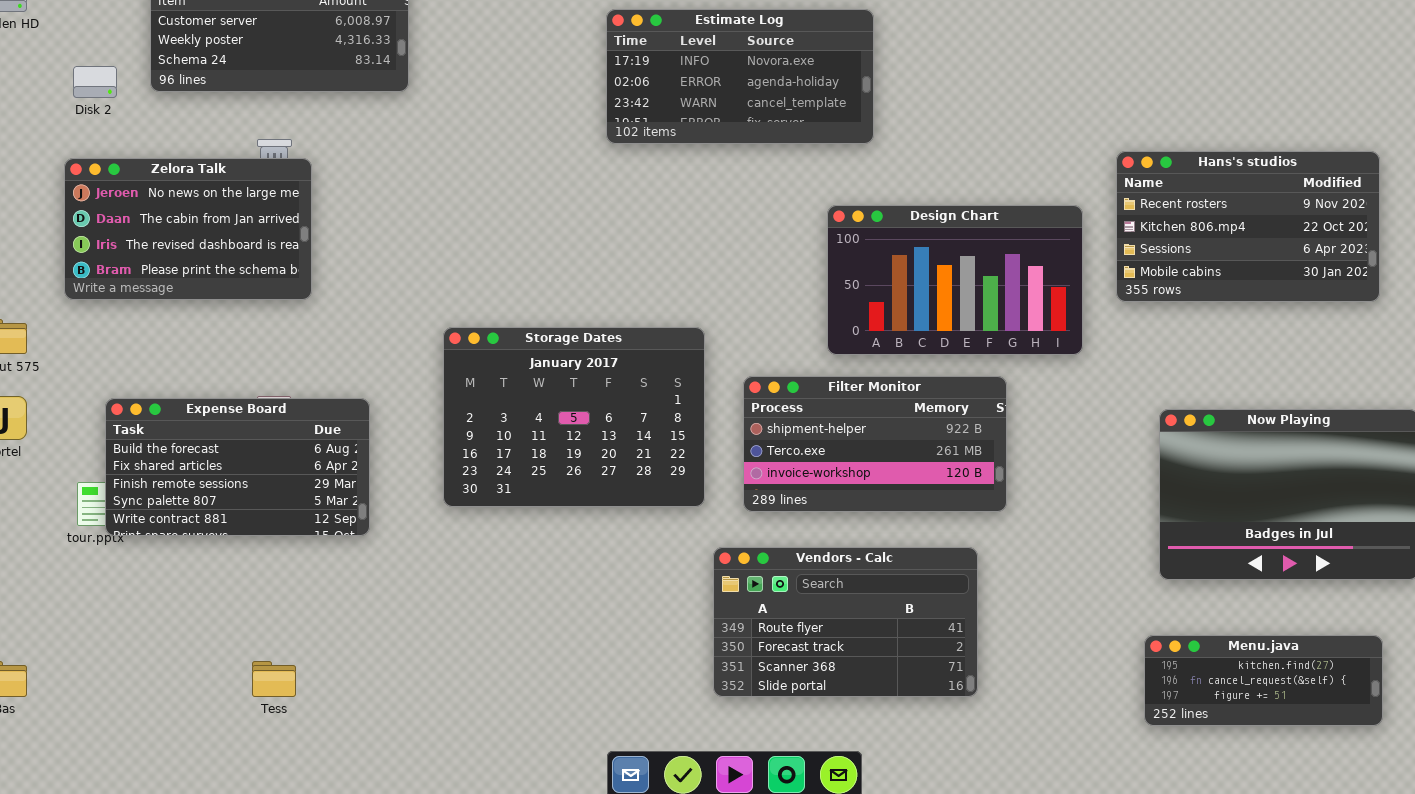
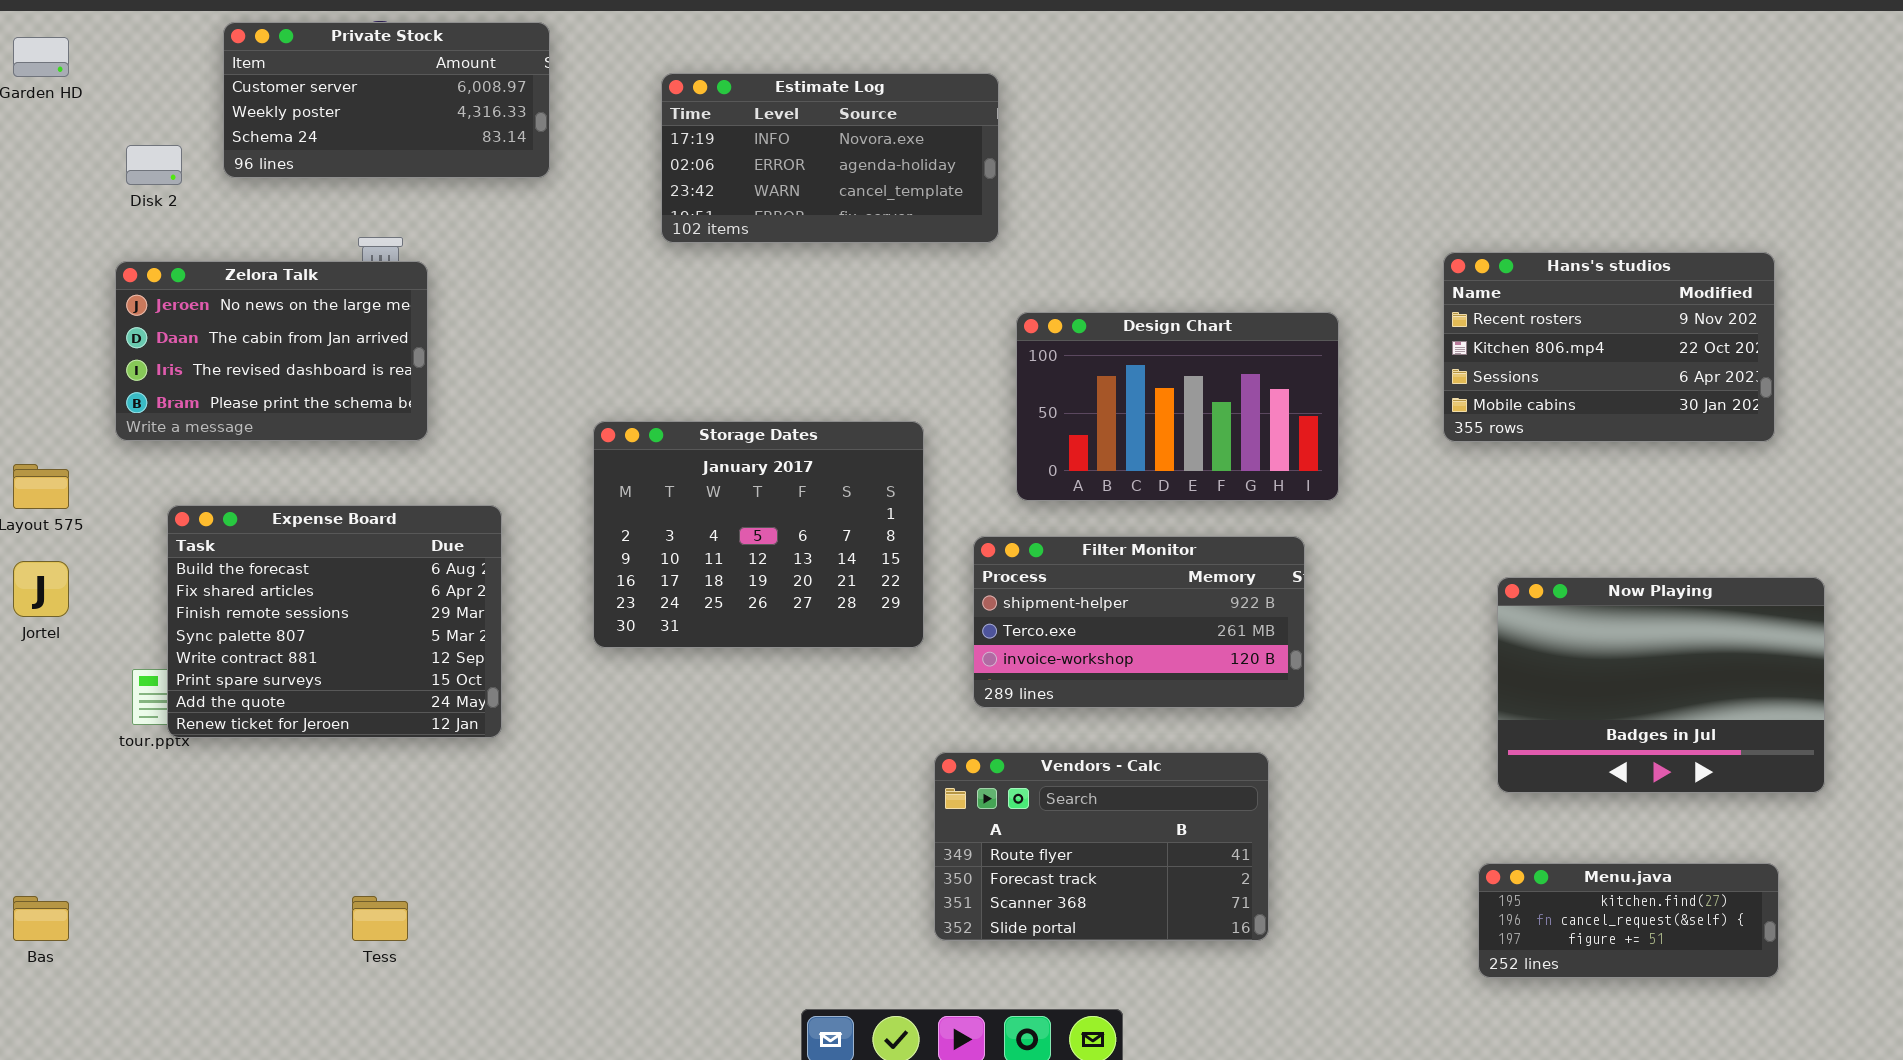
Estimate Log: [606,9,874,144] -> [661,73,999,243], moved
Design Chart: [827,205,1083,355] -> [1016,312,1339,501], moved
Storage Dates: [443,327,705,507] -> [593,421,924,648], moved
Expense Board: [105,398,370,536] -> [167,505,502,738], resized

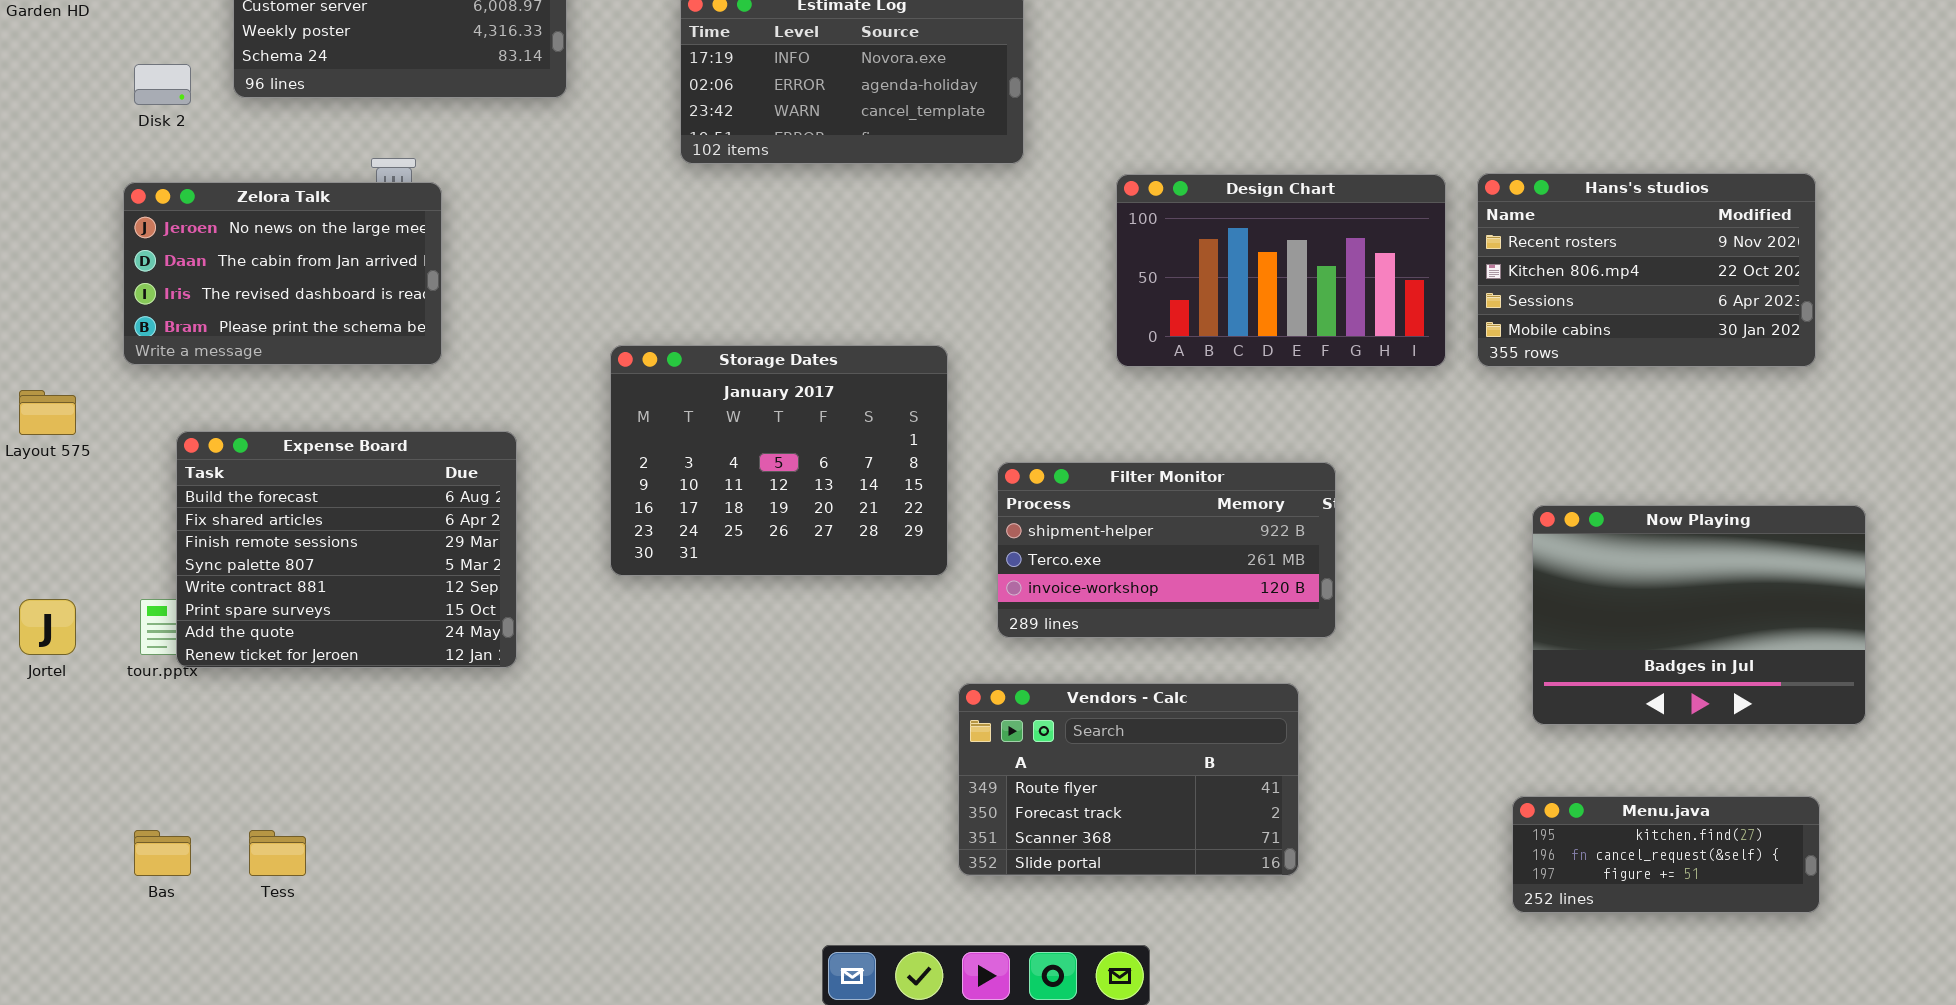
Design Chart: [1016,312,1339,501] -> [1116,174,1446,367], moved
Jortel: [13,561,69,617] -> [19,599,76,655], moved
Bas: [13,896,69,941] -> [134,830,191,876], moved
Tess: [352,896,408,941] -> [249,830,306,876], moved

